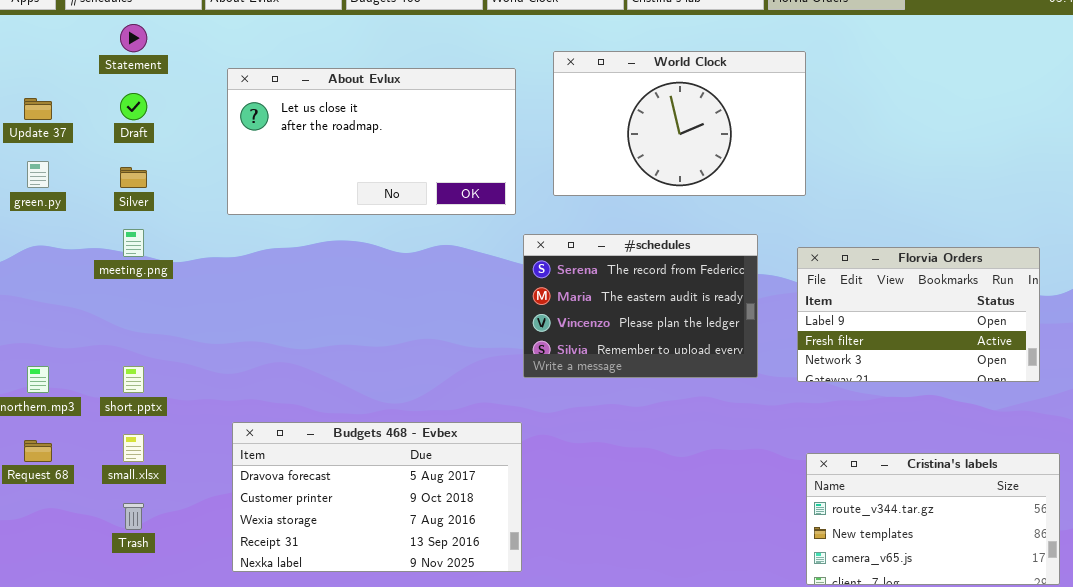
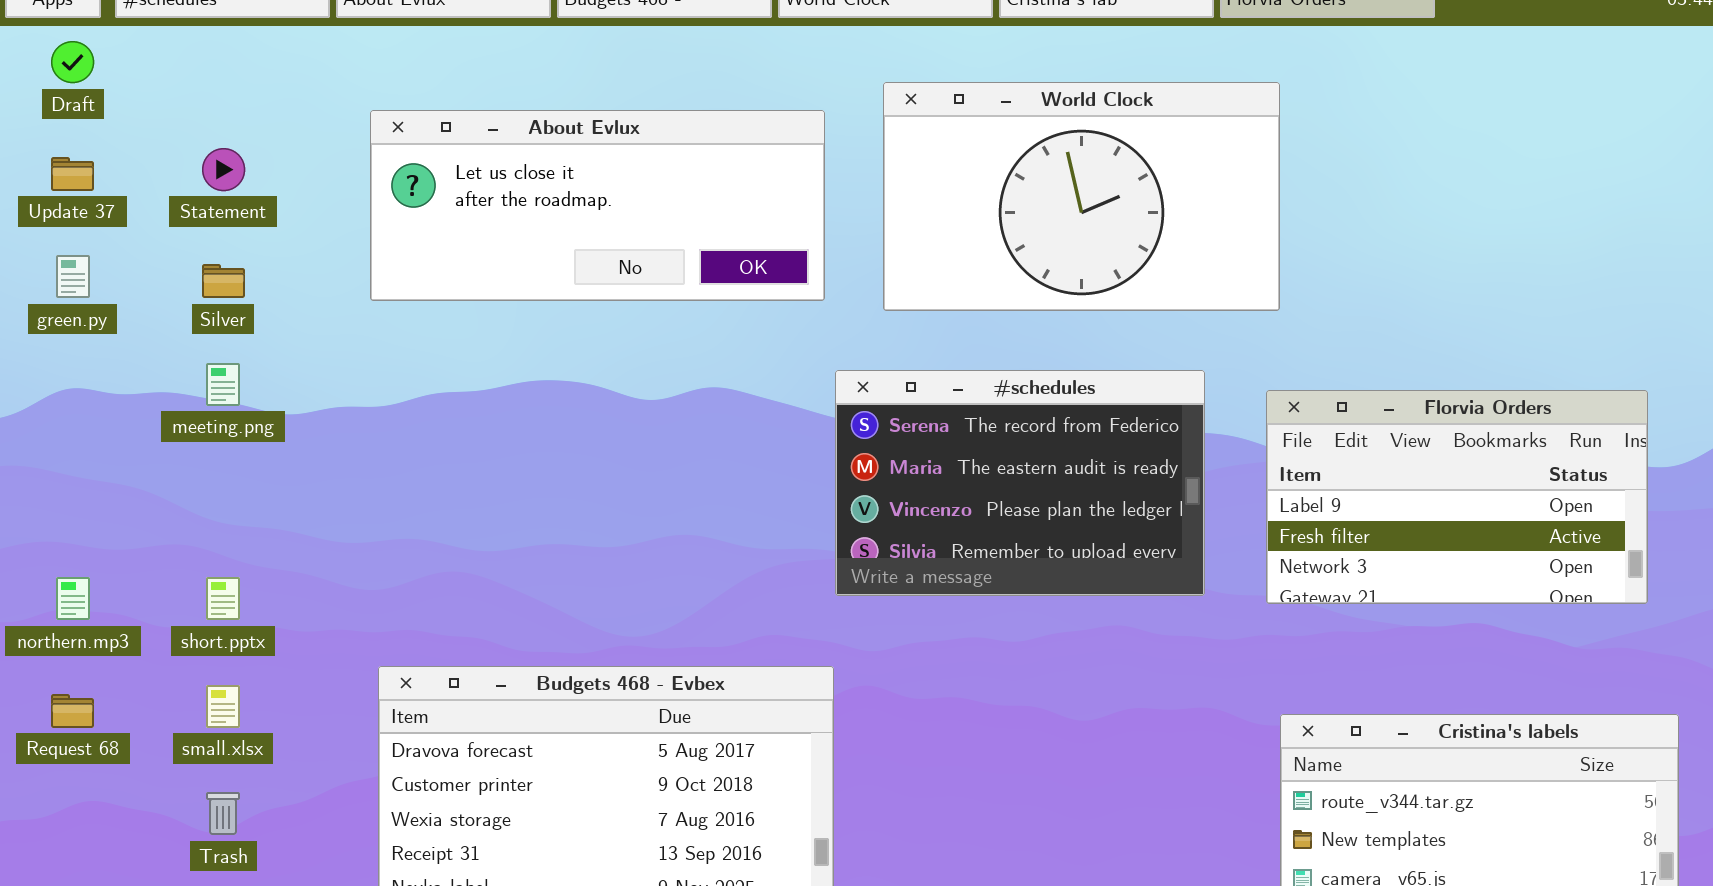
Statement: [120,24,147,52] -> [202,148,245,191], moved
About Evlux: [227,68,516,215] -> [370,110,825,301], resized
Draft: [120,93,147,120] -> [51,41,94,83], moved

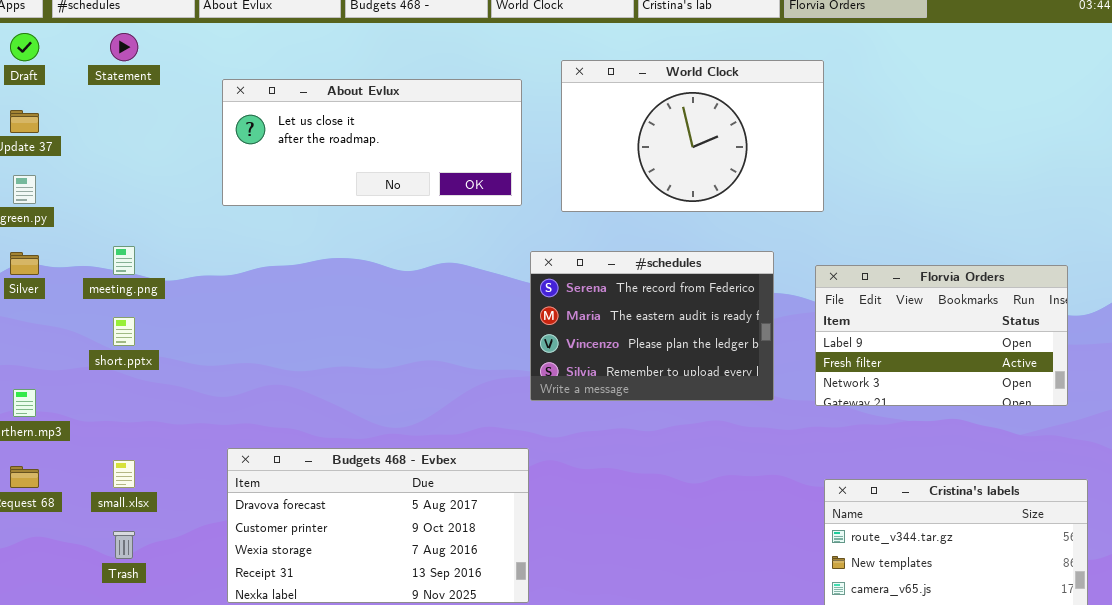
Statement: [202,148,245,191] -> [110,33,138,61], moved
Silver: [202,264,245,298] -> [10,252,39,275], moved
short.pptx: [206,577,240,620] -> [113,317,135,346], moved

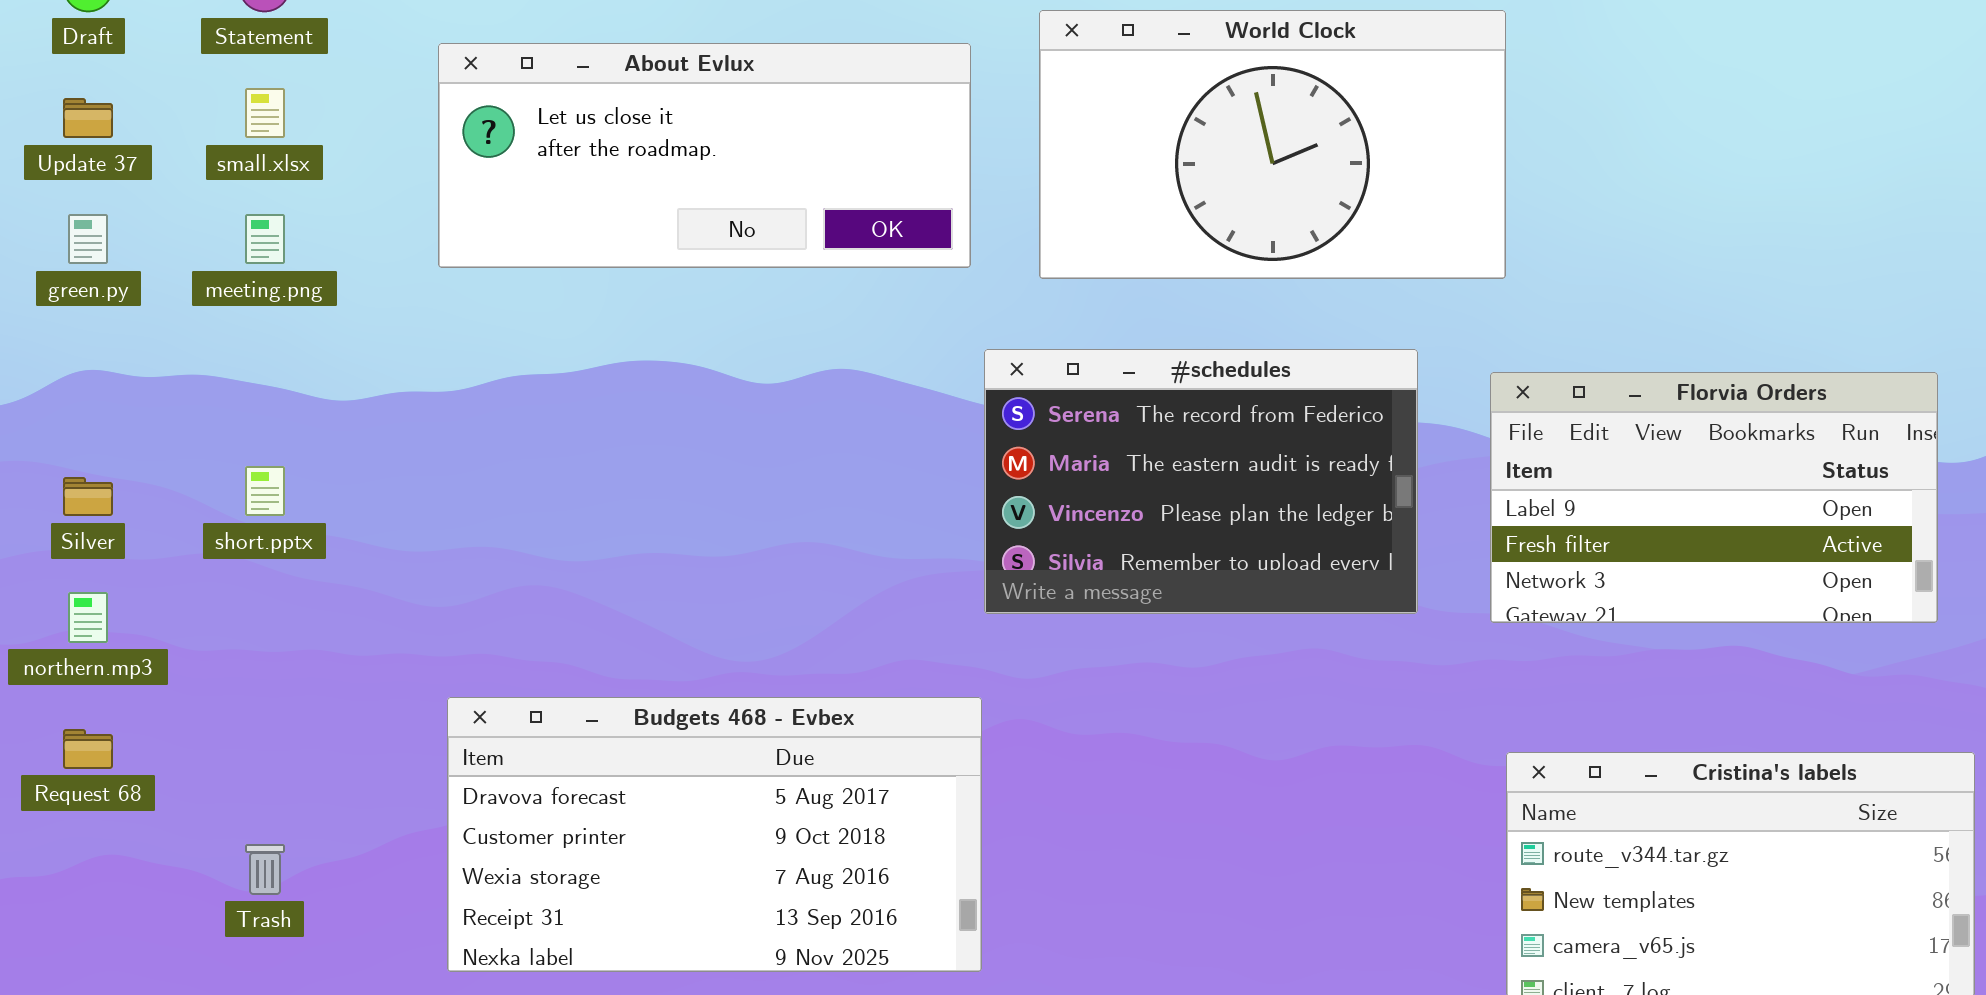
meeting.png: [113,246,135,275] -> [245,214,285,264], moved
Silver: [10,252,39,275] -> [63,477,113,516], moved
small.xlsx: [113,460,135,488] -> [245,88,285,138], moved

